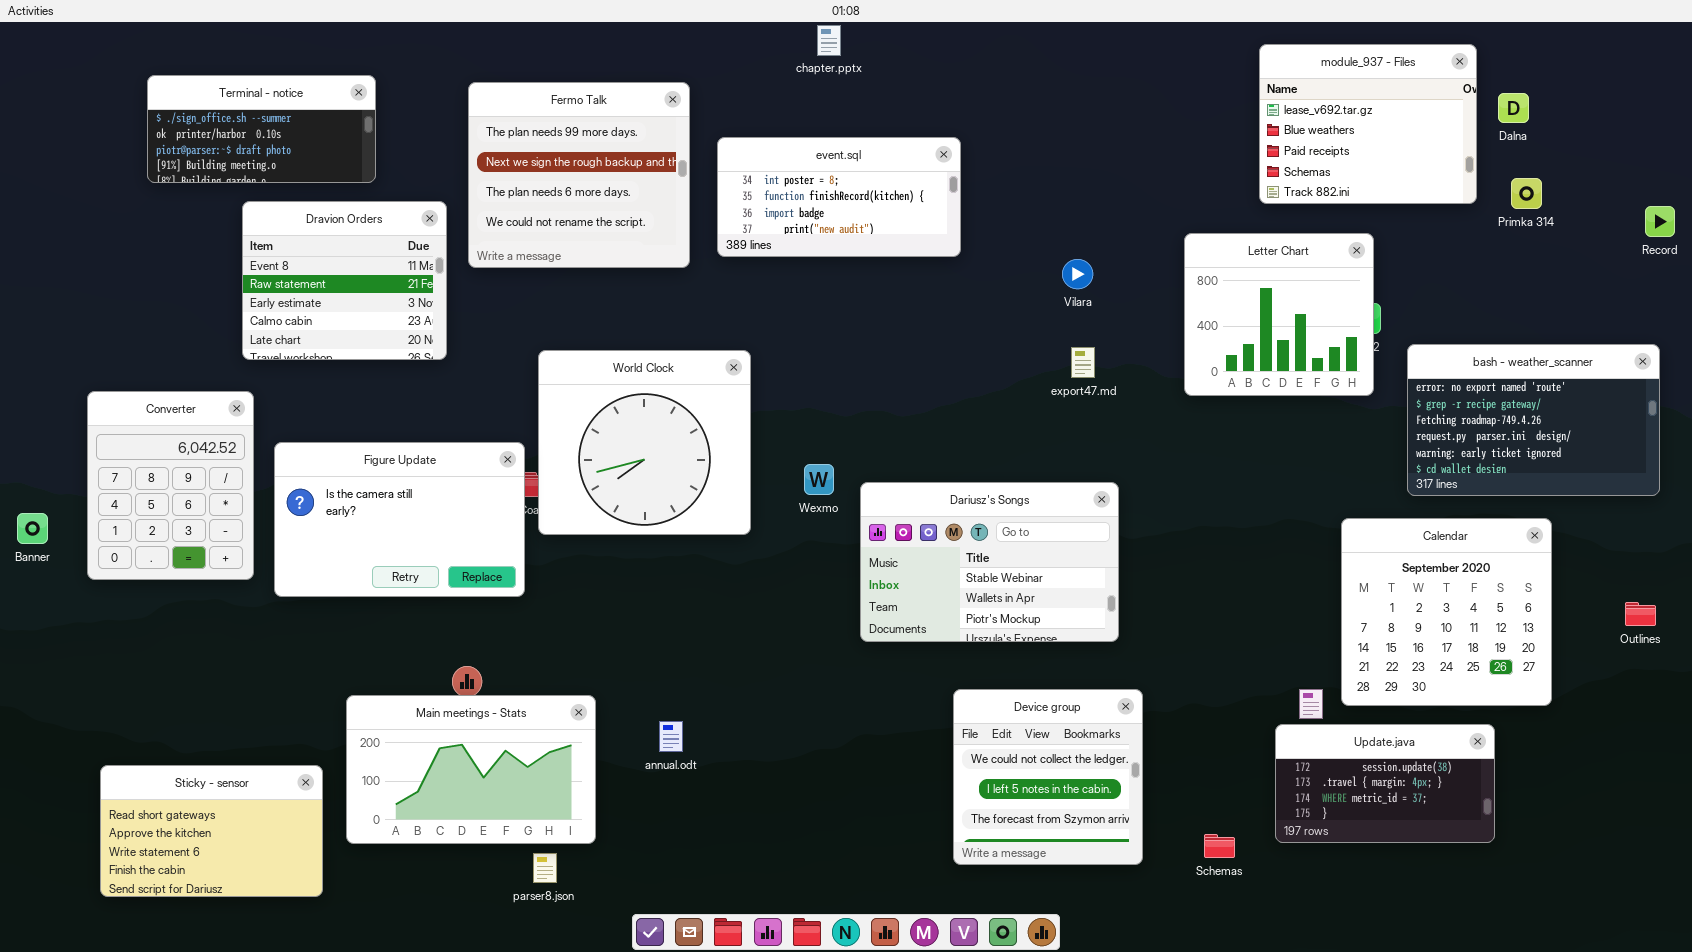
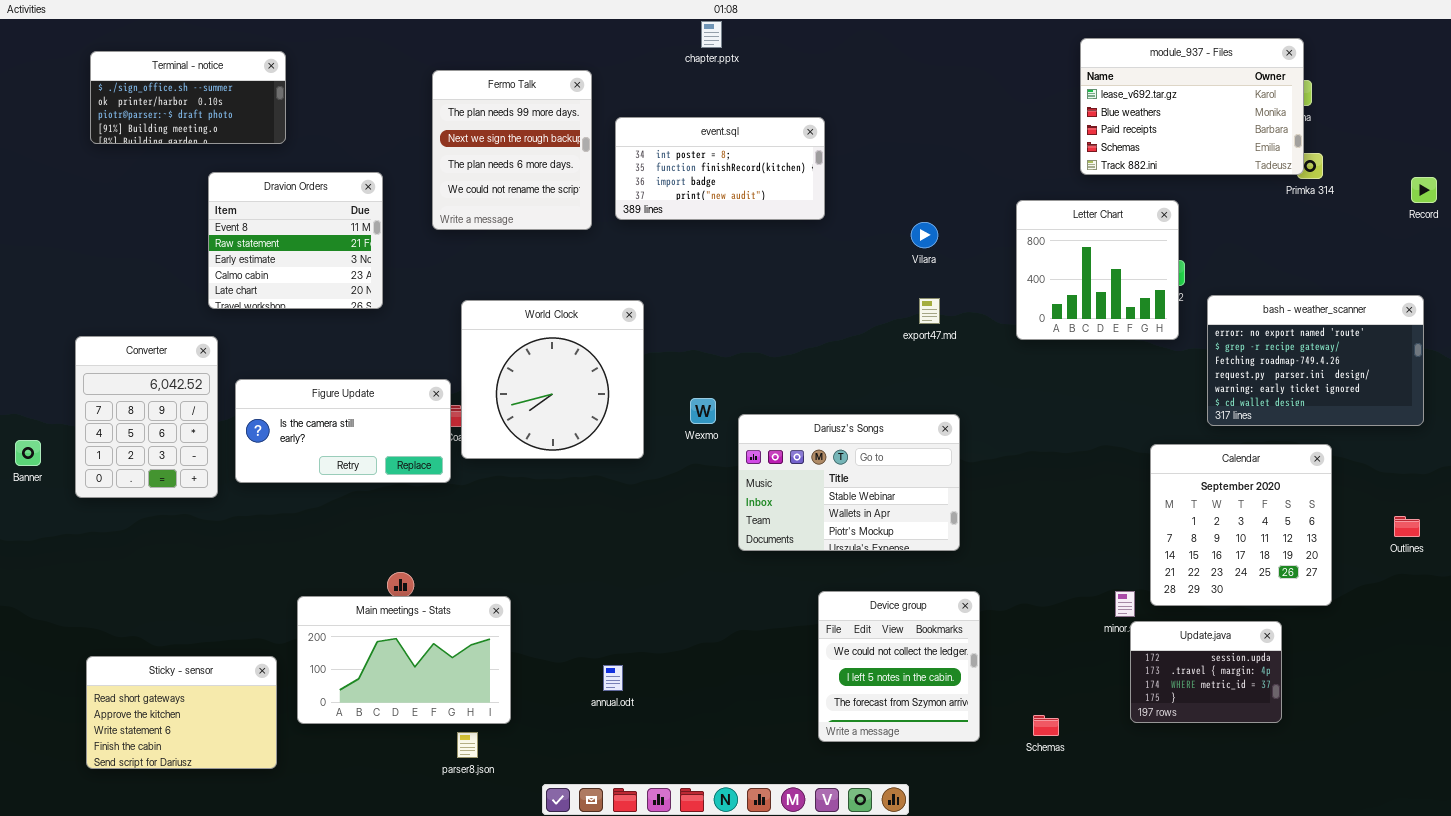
module_937 - Files: [1259,44,1477,204] -> [1080,38,1304,175], resized
Terminal - notice: [147,75,376,183] -> [90,51,286,144], moved
Fermo Talk: [468,82,690,268] -> [432,70,592,230], resized
Figure Update: [274,442,525,597] -> [235,379,451,483], resized
annual.odt: [659,721,683,752] -> [603,665,623,691], moved
Update.java: [1275,724,1495,843] -> [1130,621,1282,723], resized

